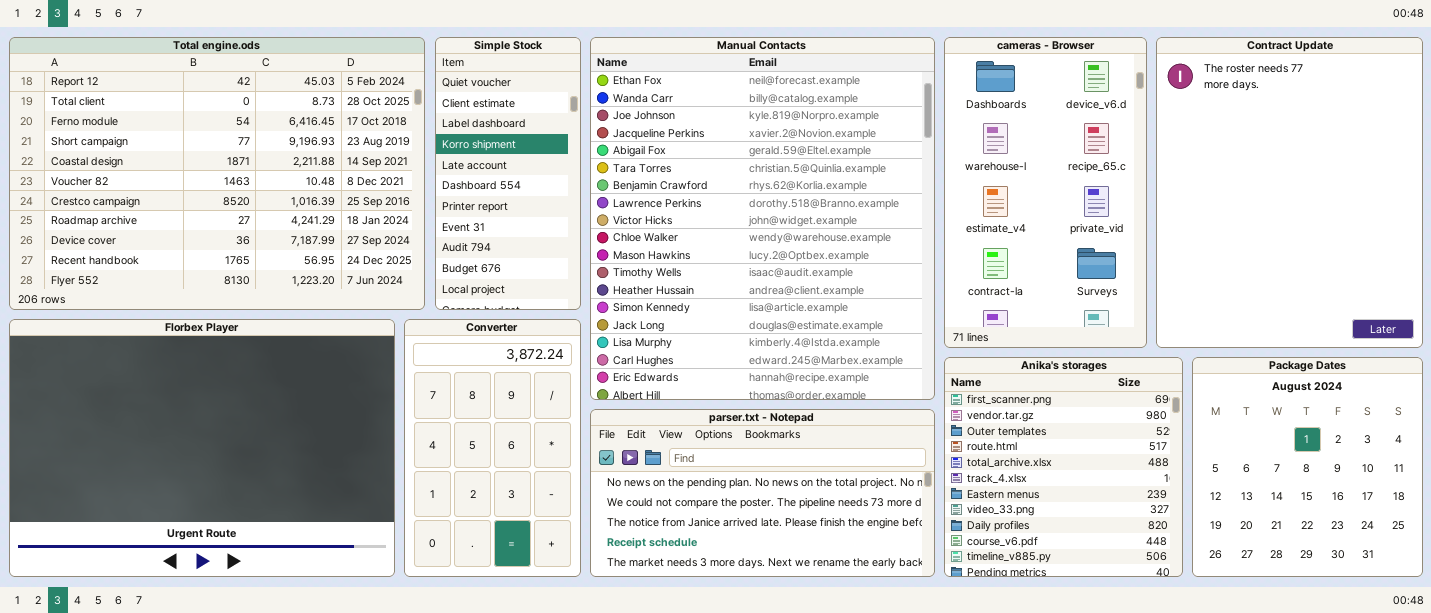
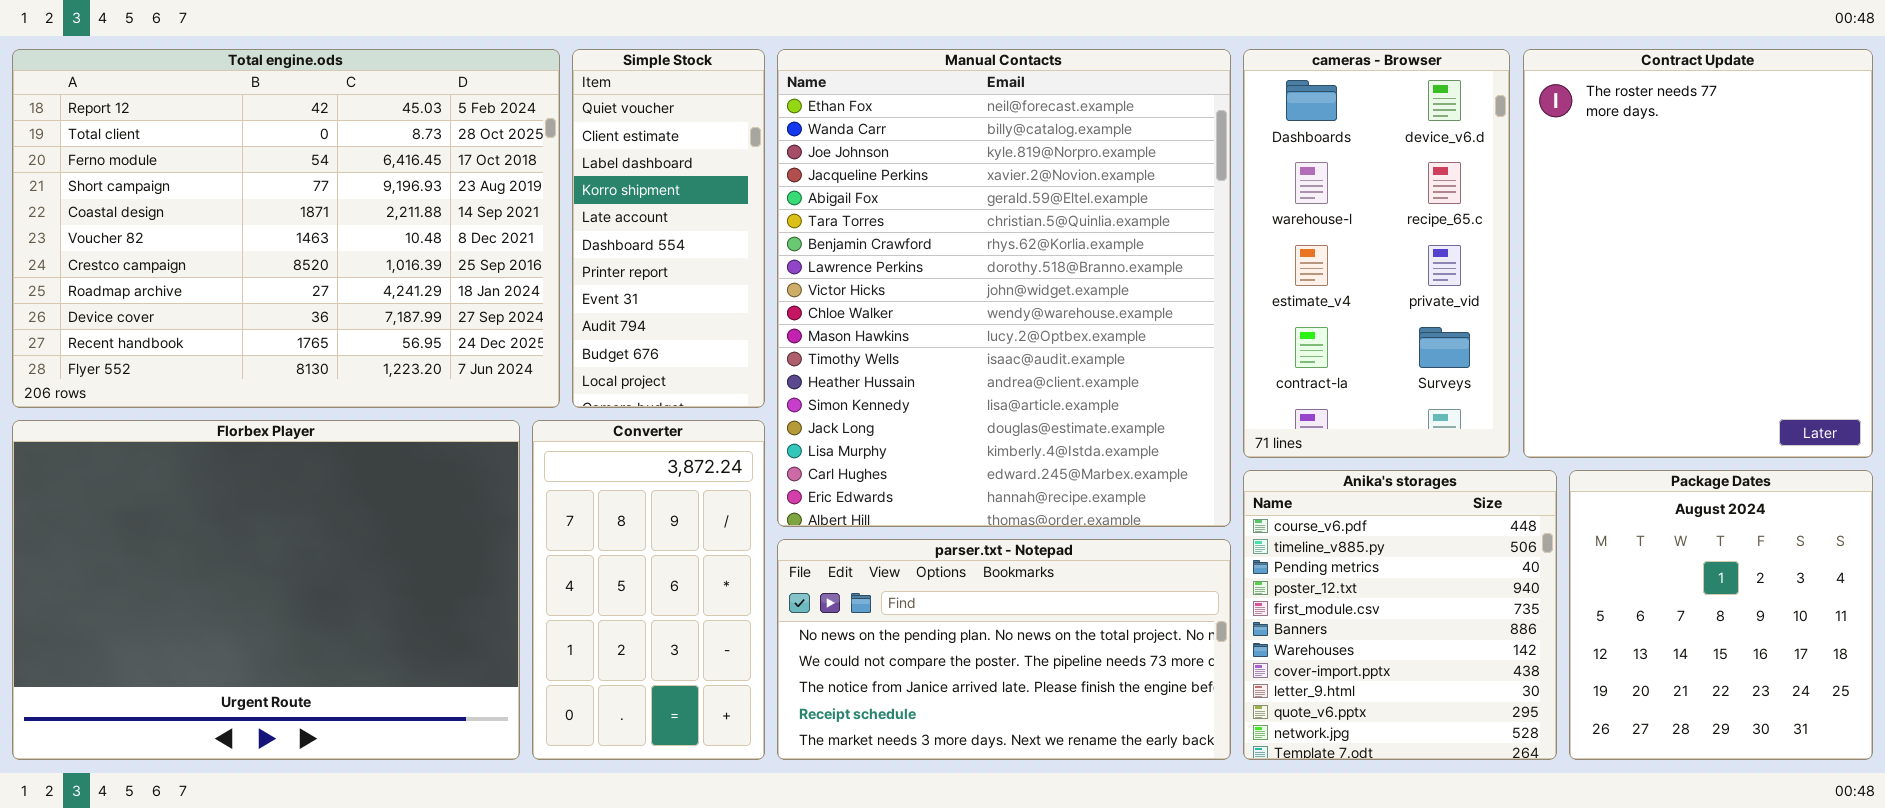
Anika's storages: [944,357,1183,577] -> [1243,470,1557,760], scrolled down 9 rows

